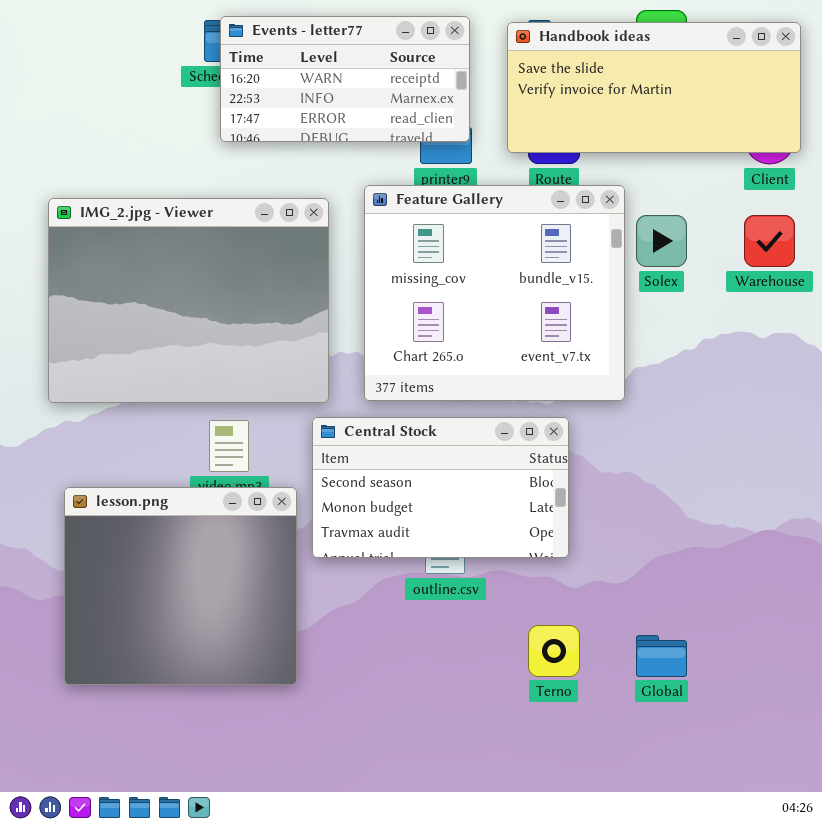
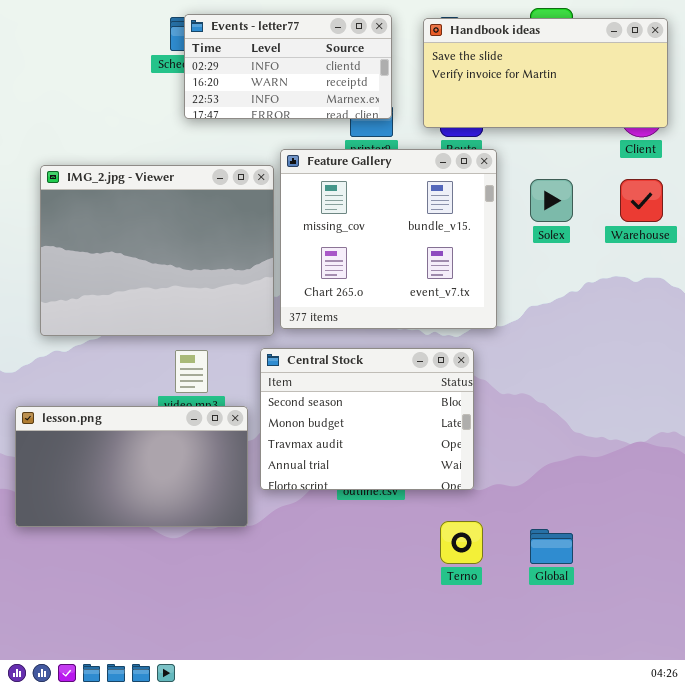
Events - letter77: [220,16,470,142] -> [184,14,392,119], scrolled up 1 row
Feature Gallery: [364,185,625,401] -> [280,149,497,329], moved
Central Stock: [312,417,569,558] -> [260,348,474,490], resized
lesson.png: [64,487,297,685] -> [15,406,248,527], resized

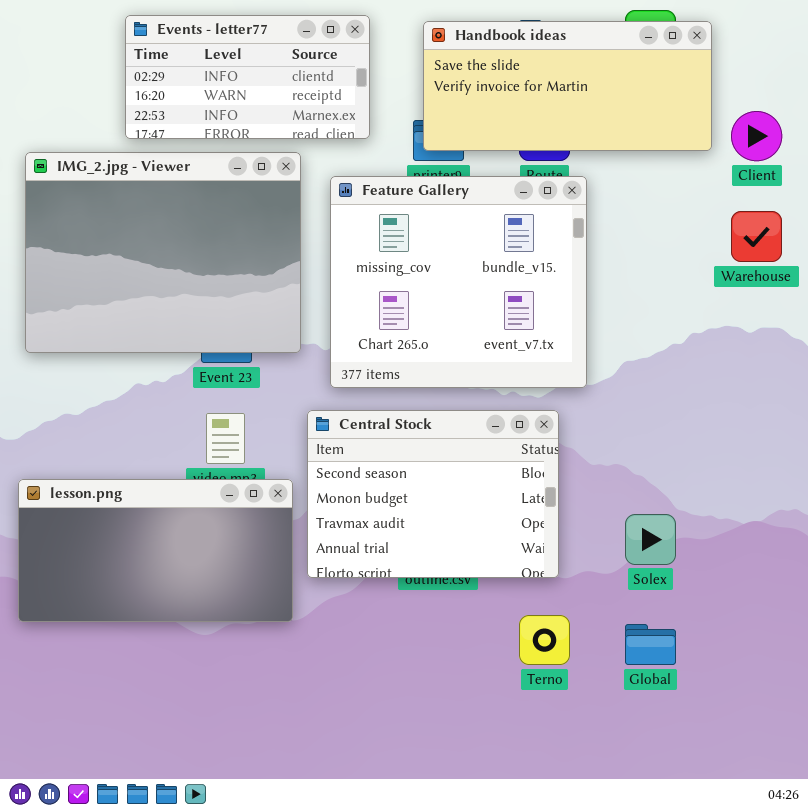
Events - letter77: [184,14,392,119] -> [125,15,370,139], moved
Handbook ideas: [423,18,668,128] -> [423,21,712,151], moved
IMG_2.jpg - Viewer: [40,165,274,336] -> [25,152,301,353], moved
Solex: [530,179,573,222] -> [625,514,676,565], moved

